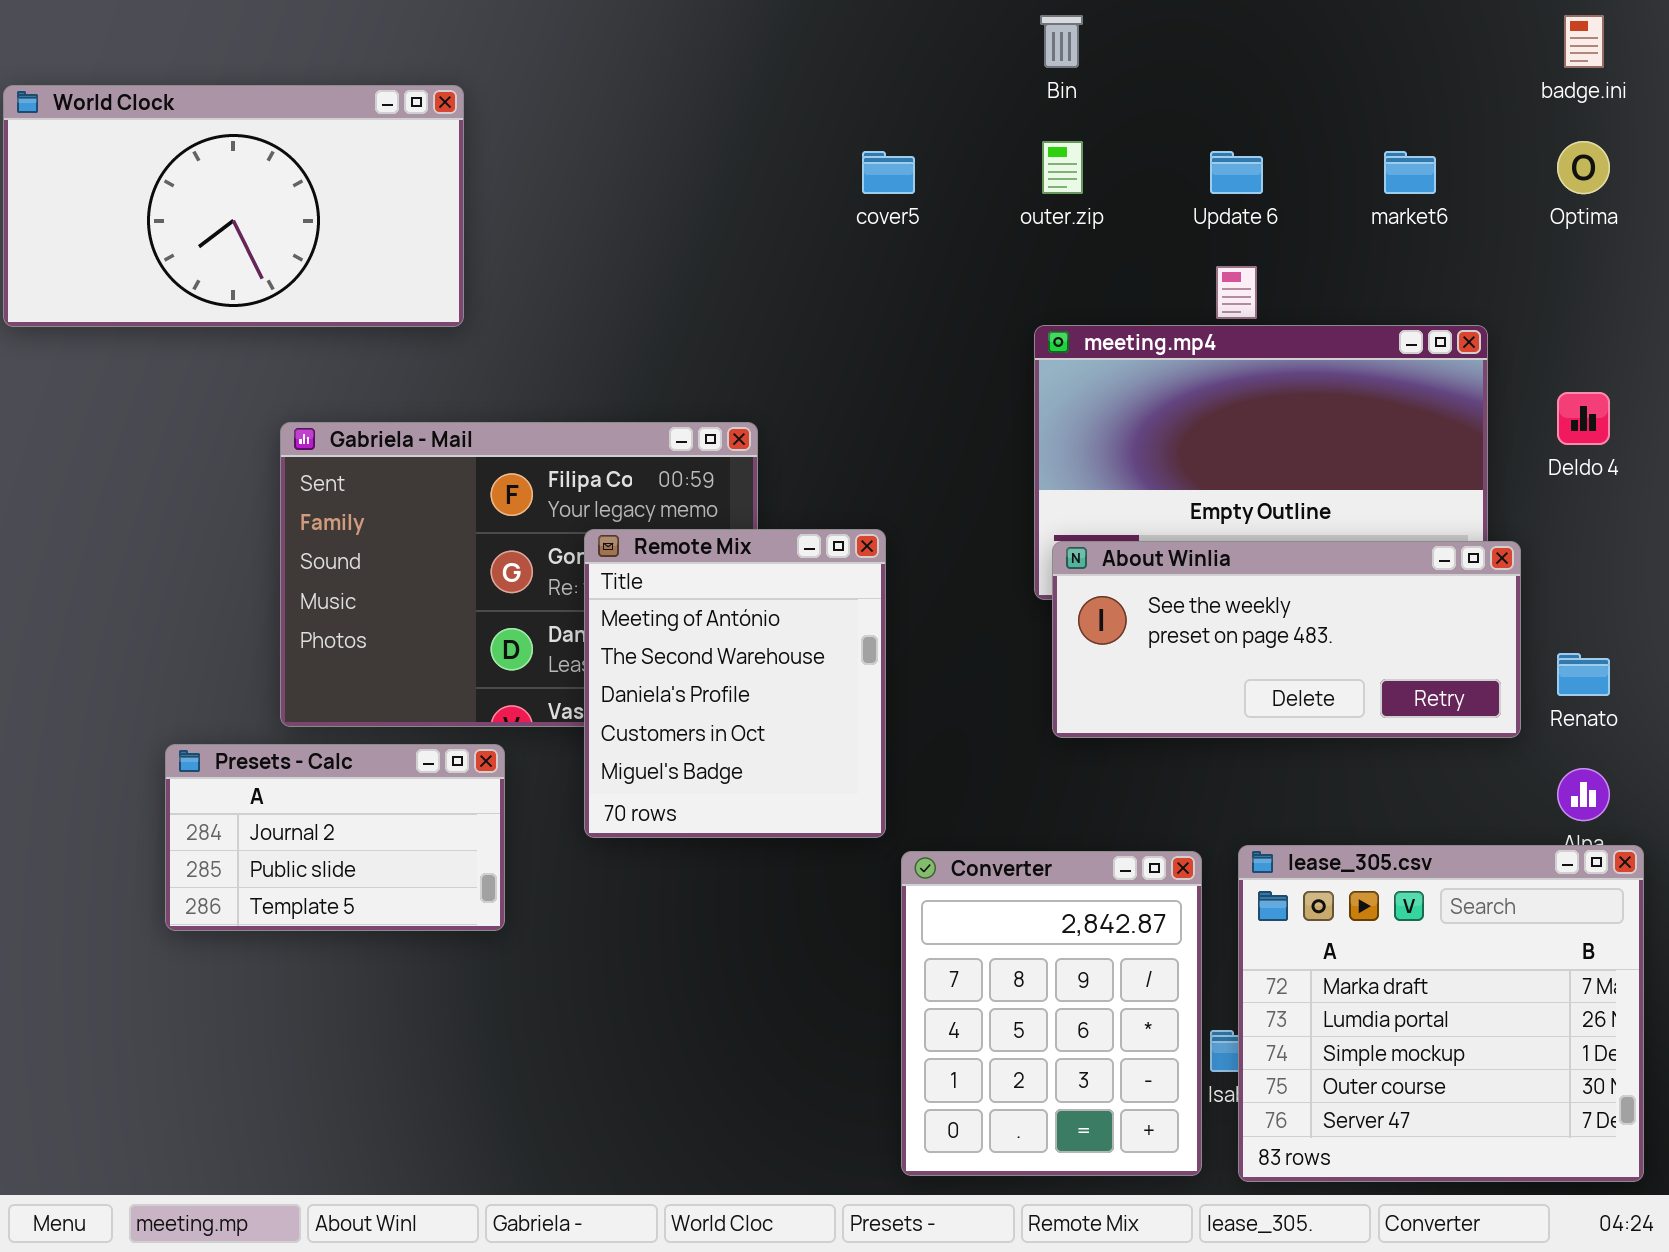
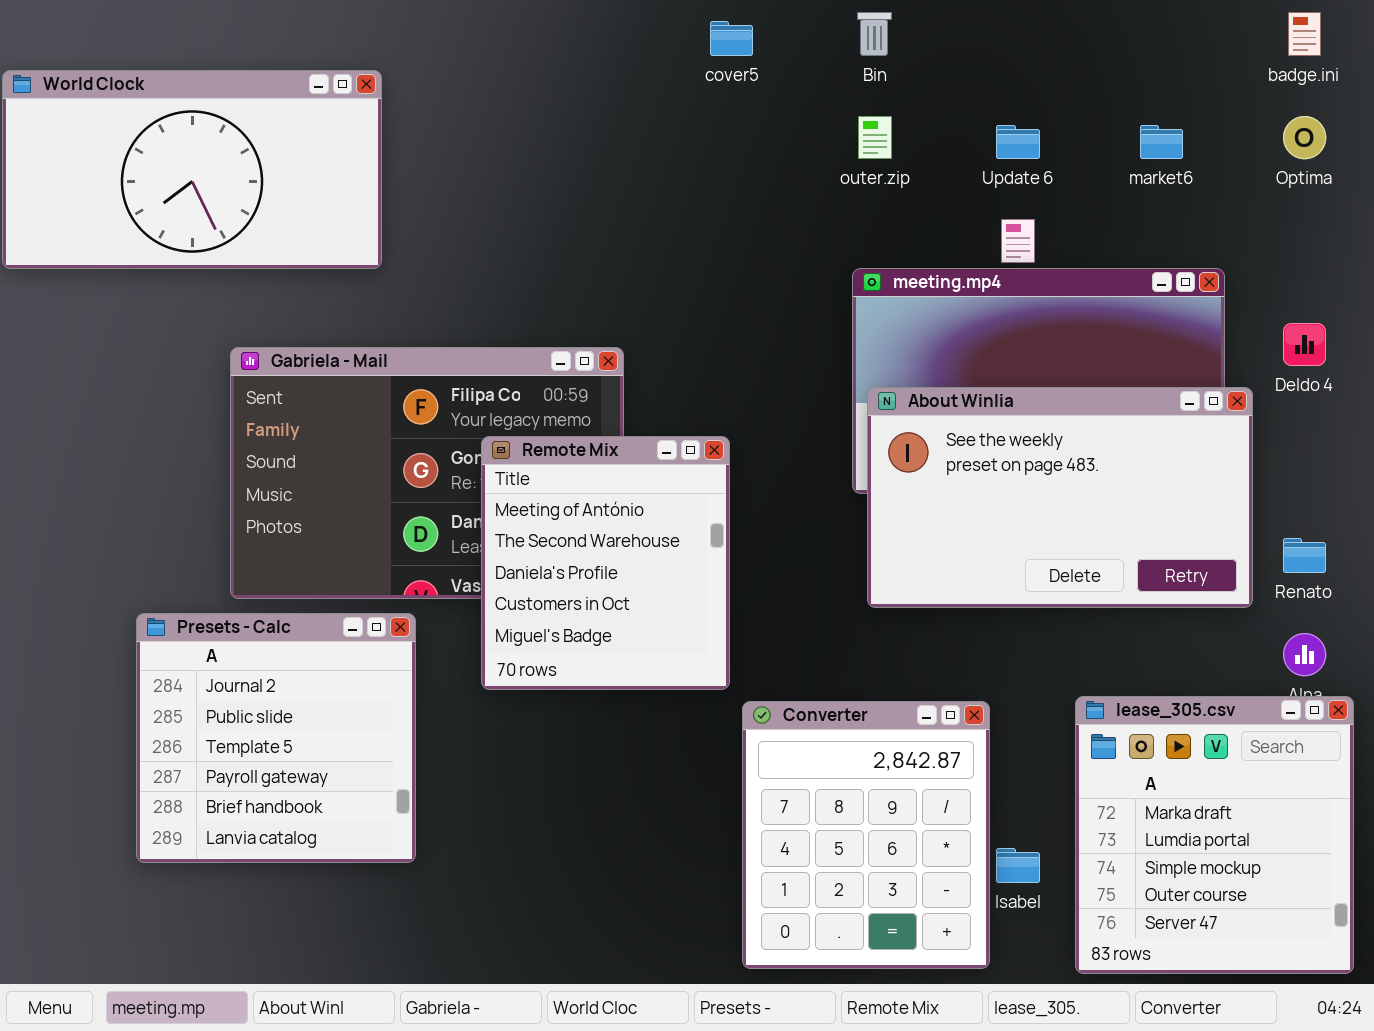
cover5: [862,151,915,194] -> [710,21,753,56], moved
About Winlia: [1052,541,1521,738] -> [867,387,1253,608], resized
Presets - Calc: [165,744,505,931] -> [136,613,416,863], resized
lease_305.csv: [1238,845,1644,1182] -> [1075,696,1354,974], resized

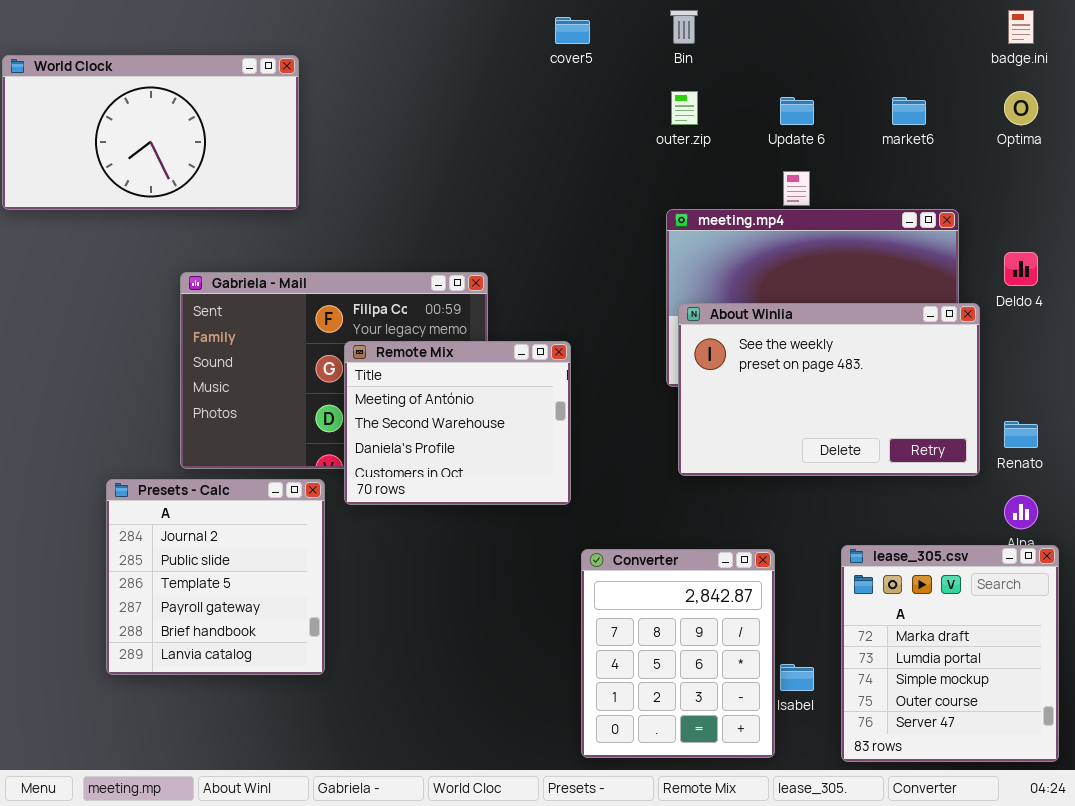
Remote Mix: [481,436,730,690] -> [344,341,571,505], resized

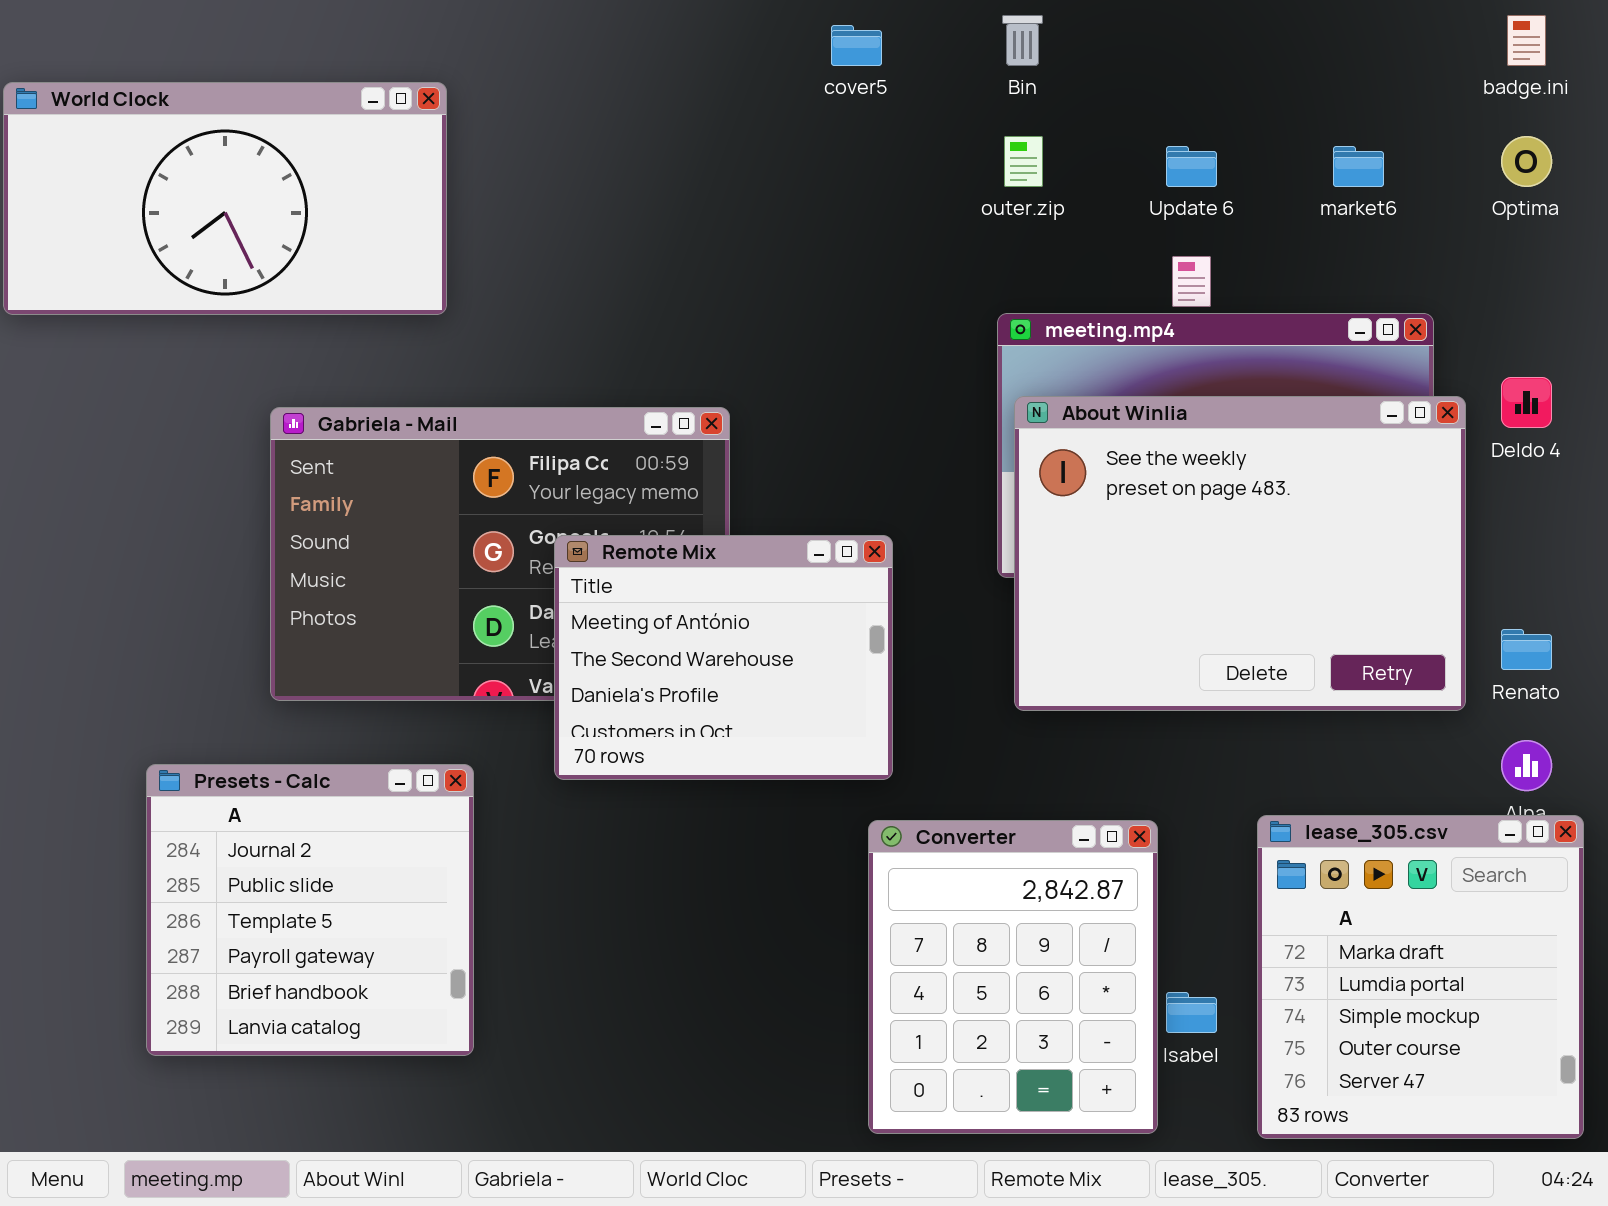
About Winlia: [678,303,980,476] -> [1014,396,1466,711], resized
Remote Mix: [344,341,571,505] -> [554,535,893,780], moved
Presets - Calc: [106,479,325,675] -> [146,764,474,1056], moved

